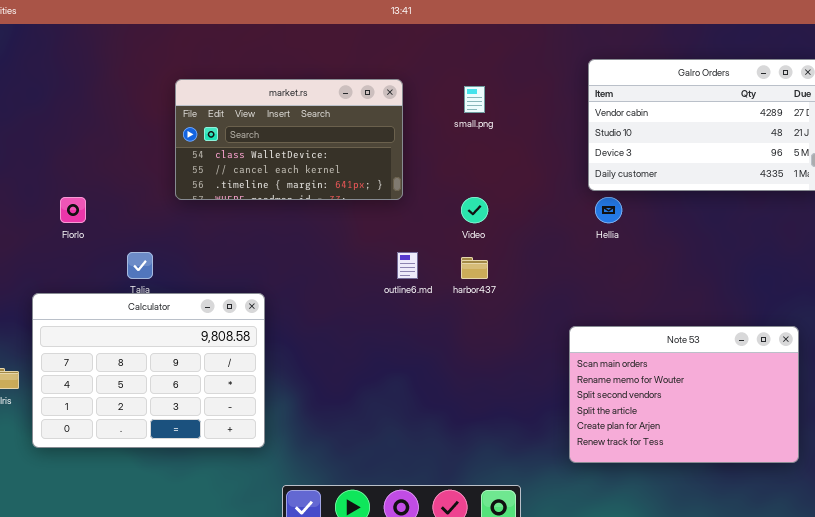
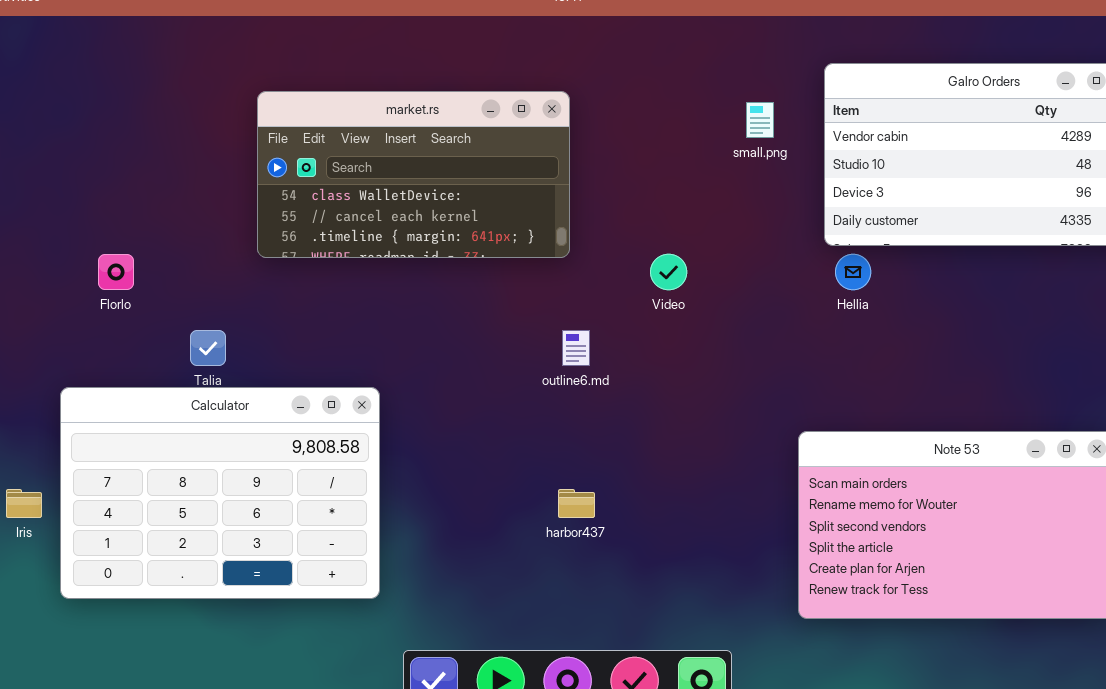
small.png: [464,86,485,113] -> [746,102,774,138], moved
harbor437: [461,257,488,279] -> [558,489,595,518], moved

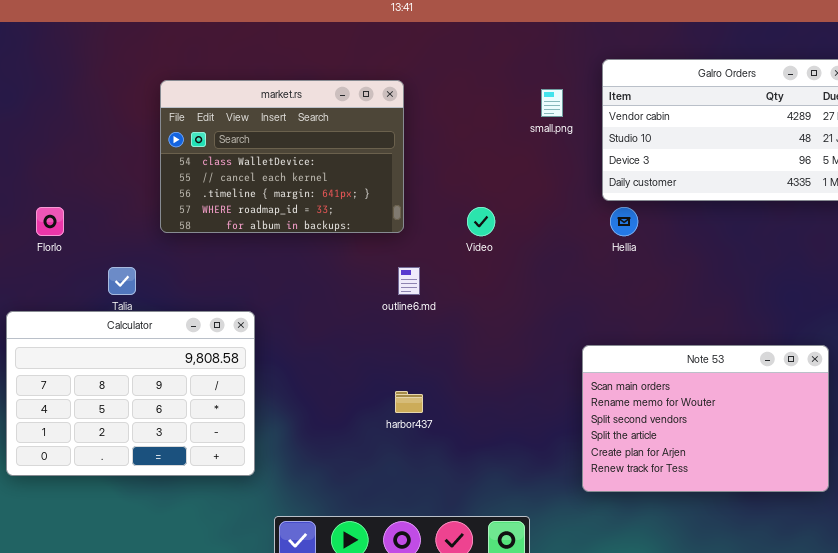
market.rs: [257,91,570,258] -> [160,80,404,233], resized

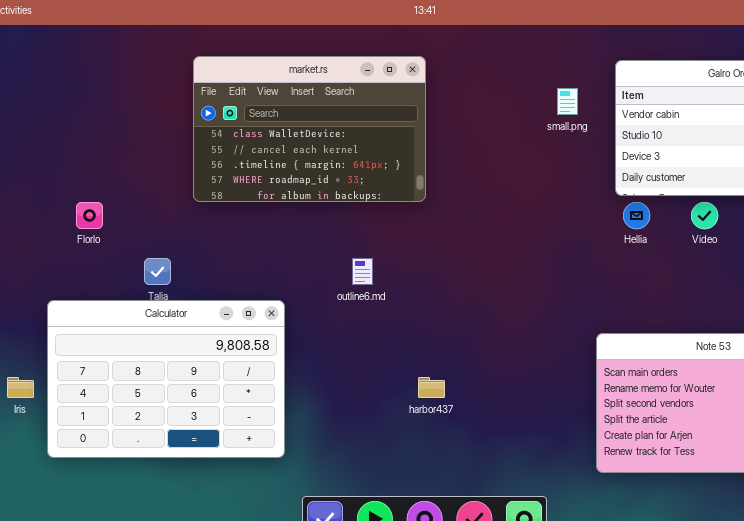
market.rs: [160,80,404,233] -> [193,56,426,202], moved
Video: [467,207,495,236] -> [691,202,718,229], moved
outline6.md: [398,267,420,295] -> [352,258,373,285], moved

